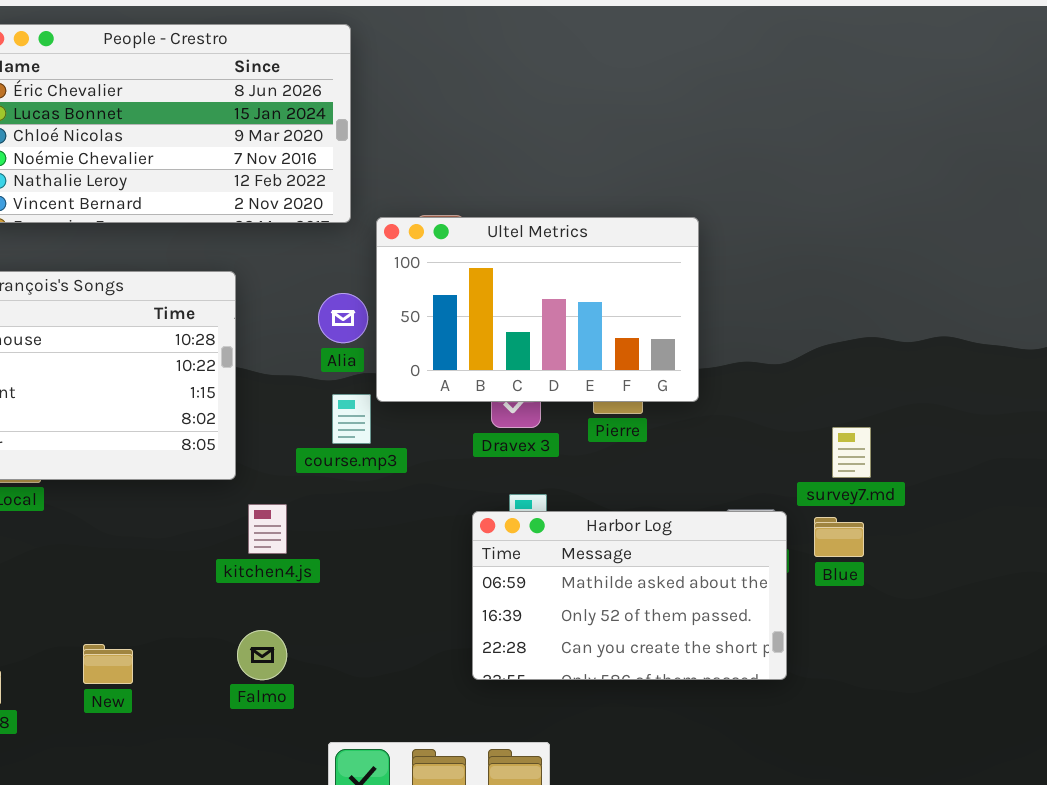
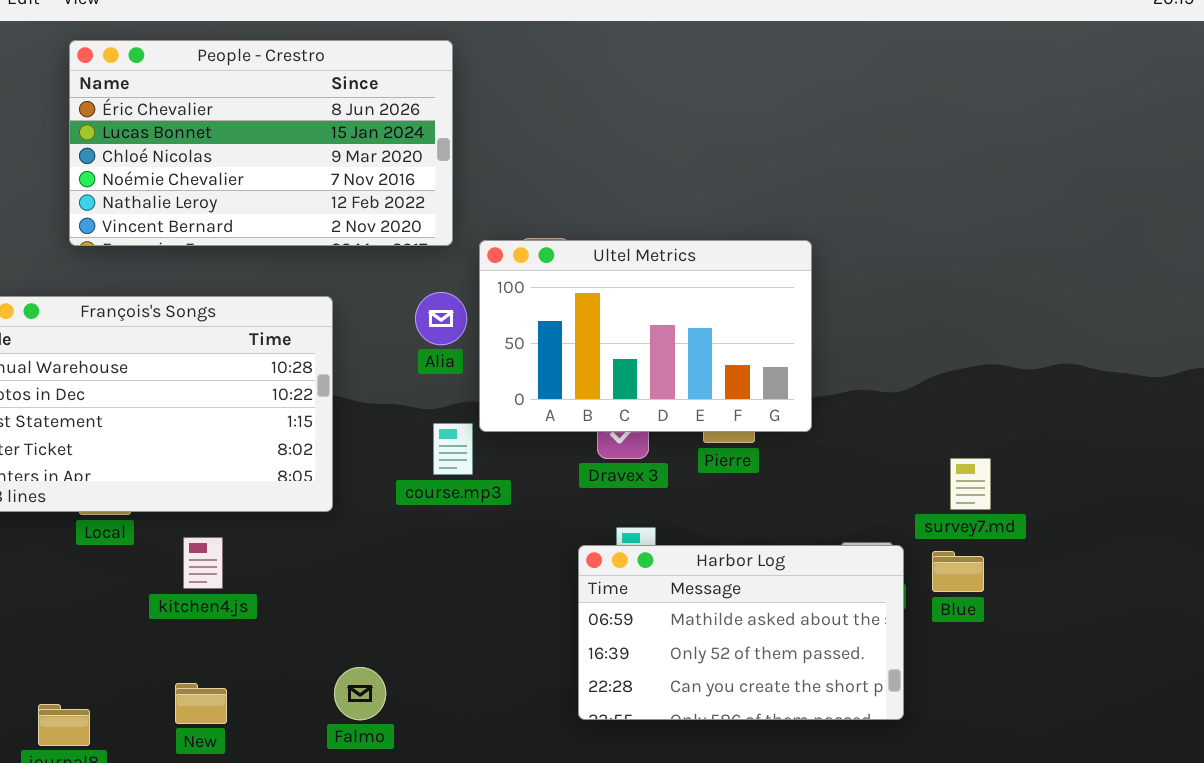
Alia: [318,293,368,343] -> [415,292,467,345], moved
kitchen4.js: [248,504,287,554] -> [183,537,223,589], moved

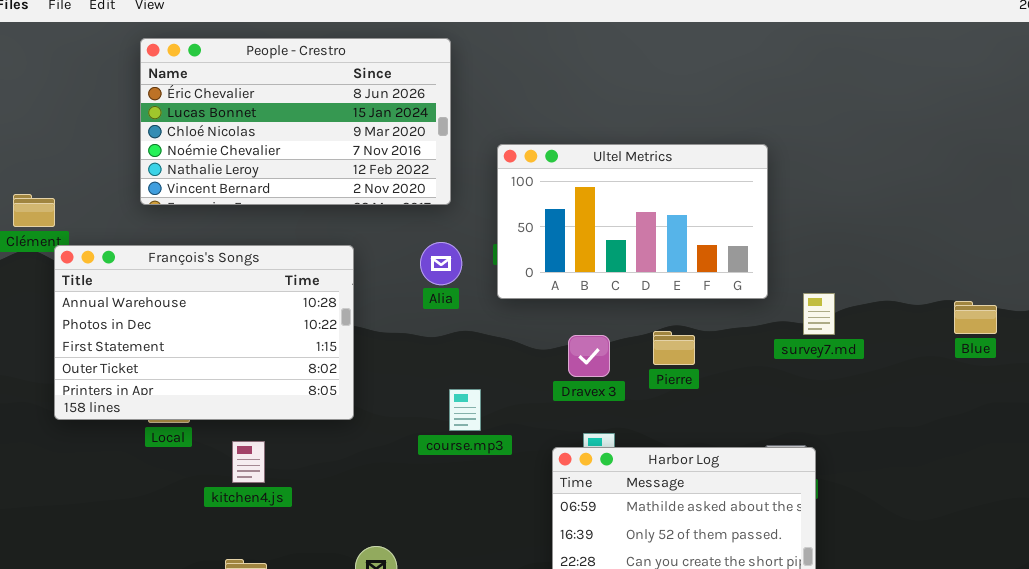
Ultel Metrics: [479,240,812,432] -> [497,144,768,299], moved
course.mp3: [433,423,473,475] -> [449,389,481,431], moved
survey7.md: [950,458,991,510] -> [803,293,835,335], moved
Blue: [932,551,984,592] -> [954,301,997,334], moved

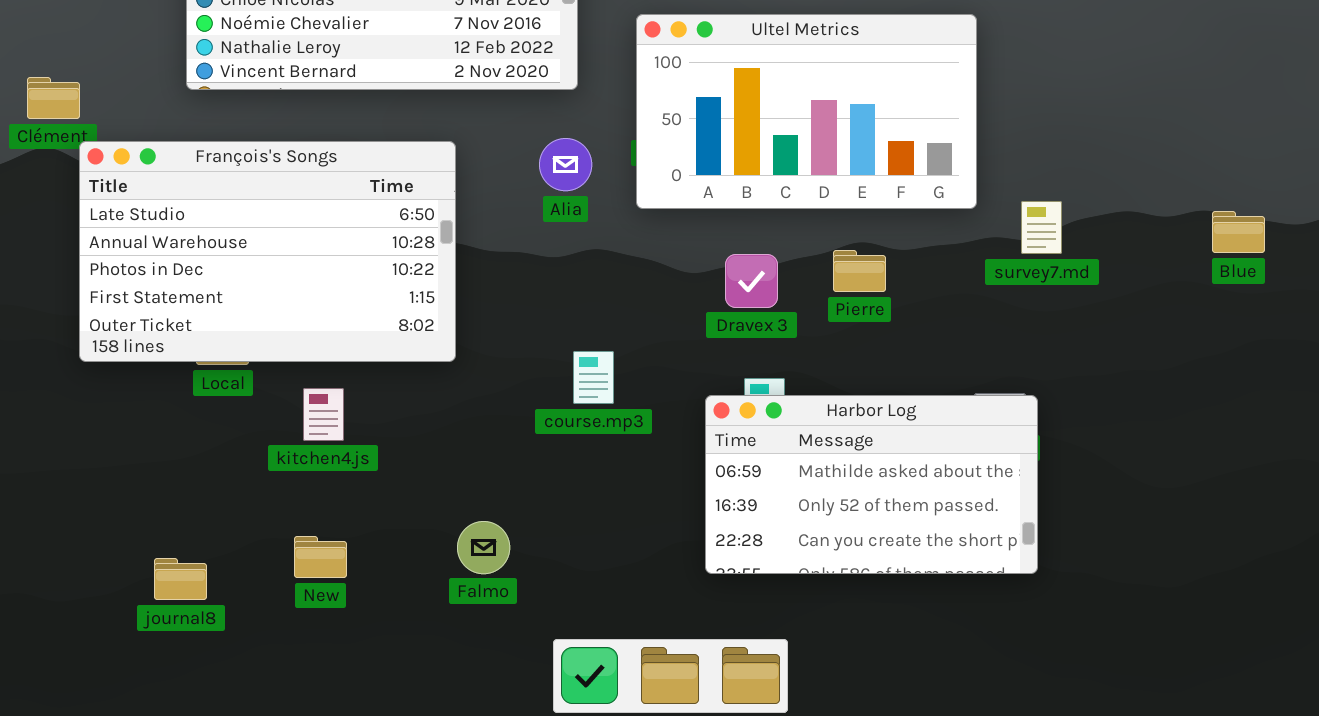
François's Songs: [54,245,354,420] -> [79,141,456,362], scrolled up 1 row
course.mp3: [449,389,481,431] -> [573,351,614,404], moved

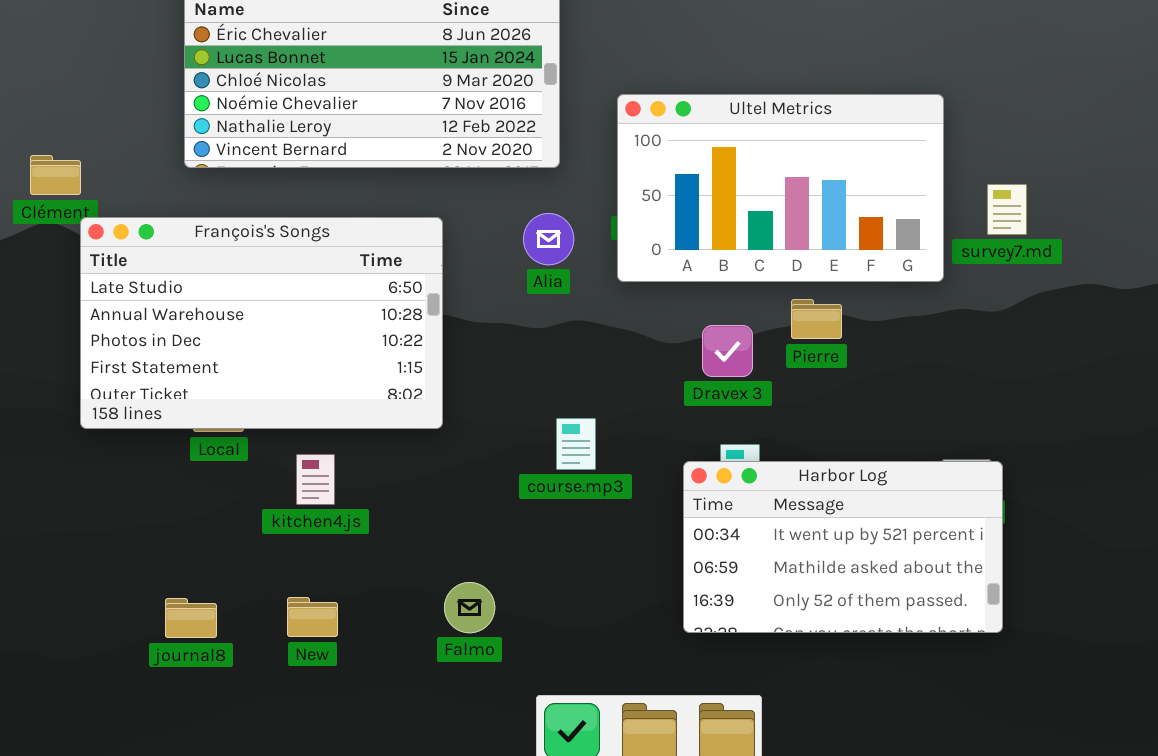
survey7.md: [1021,201,1062,254] -> [987,184,1027,235], moved
Pierre: [833,250,886,292] -> [791,299,842,339], moved
Harbor Log: [705,395,1038,574] -> [683,461,1003,633], scrolled up 1 row
journal8: [154,558,207,600] -> [165,598,217,638], moved

